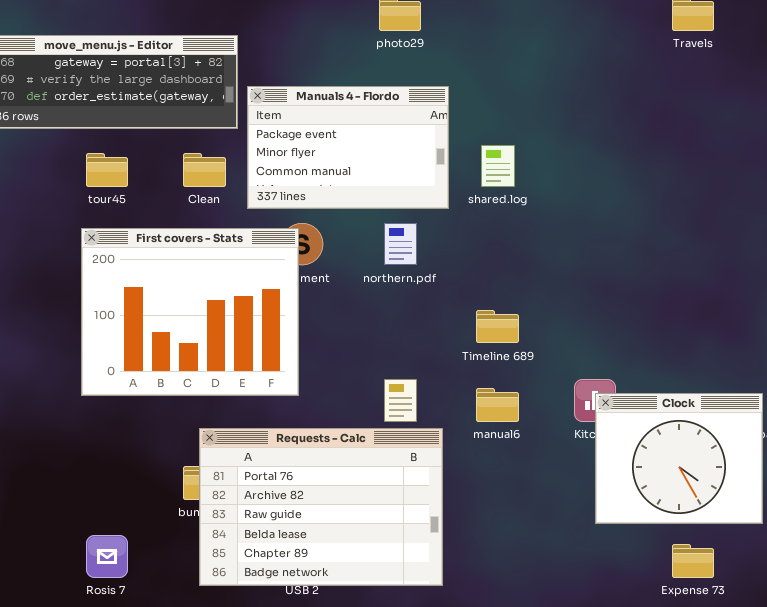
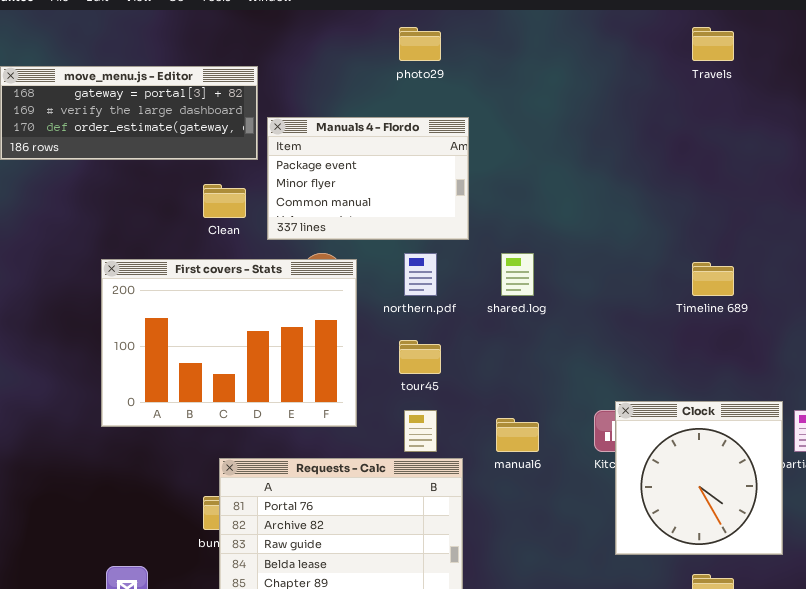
shared.log: [481,145,515,187] -> [501,253,534,296], moved
tour45: [86,153,128,187] -> [399,340,441,374], moved
First covers - Stats: [81,228,299,396] -> [101,259,357,427], resized
Timeline 689: [476,310,519,343] -> [692,262,734,296], moved
Clock: [595,393,763,524] -> [615,401,783,555], resized

